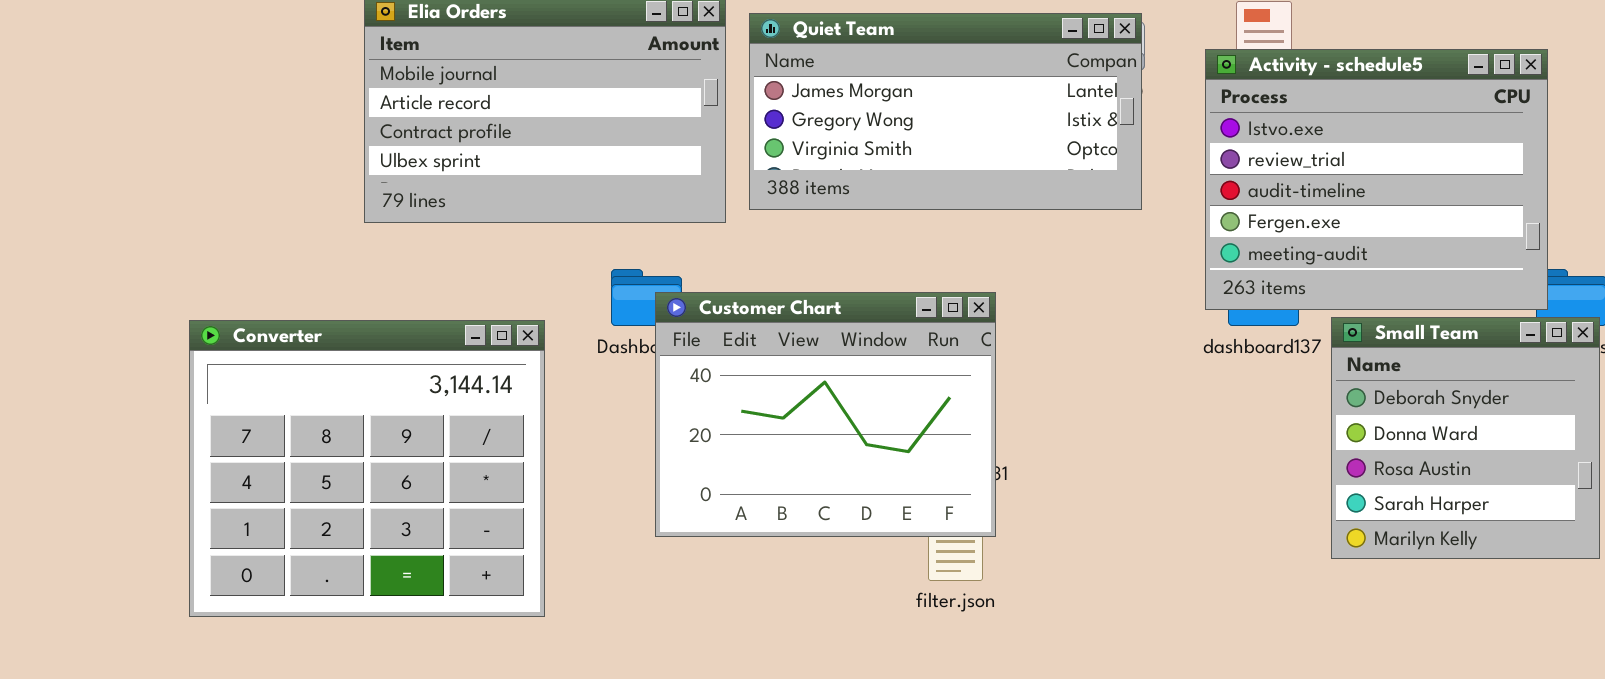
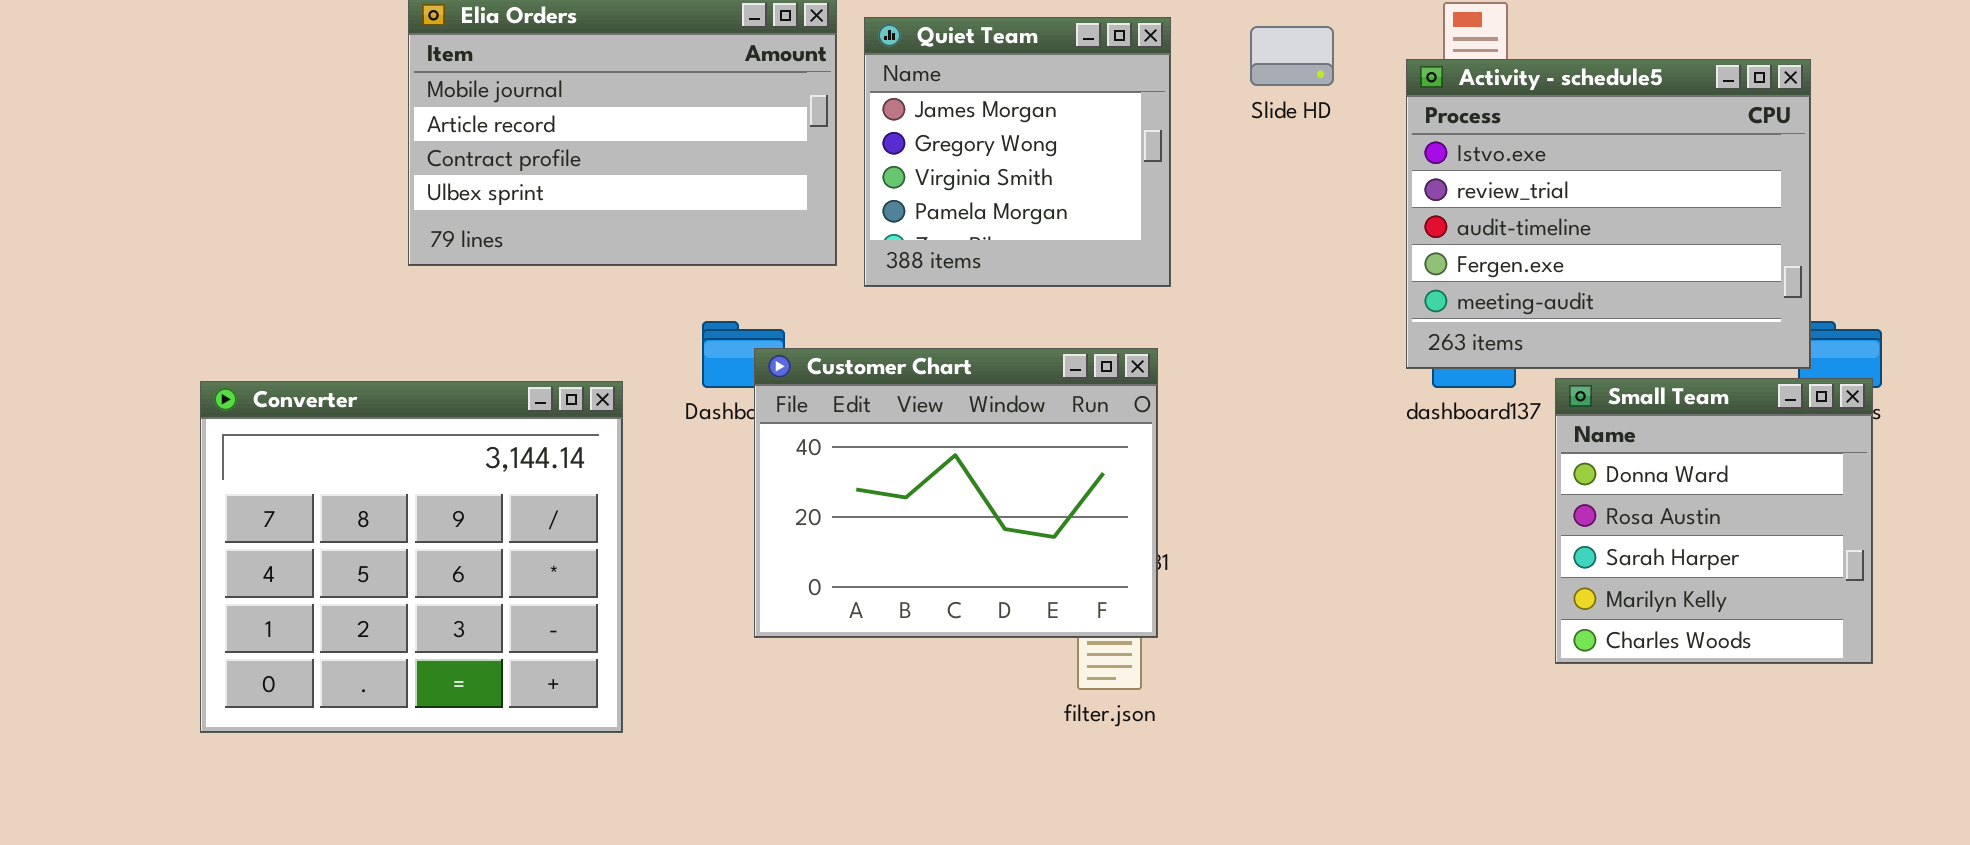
Quiet Team: [749,13,1142,210] -> [864,17,1171,287], resized
Small Team: [1331,317,1600,559] -> [1555,378,1873,664], scrolled down 1 row

